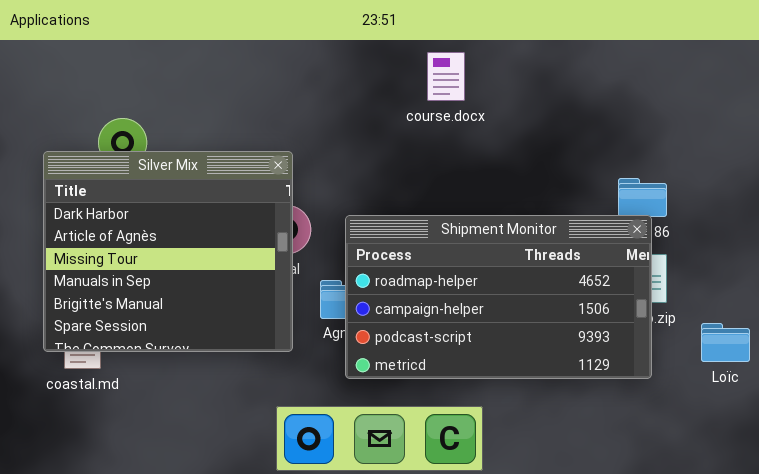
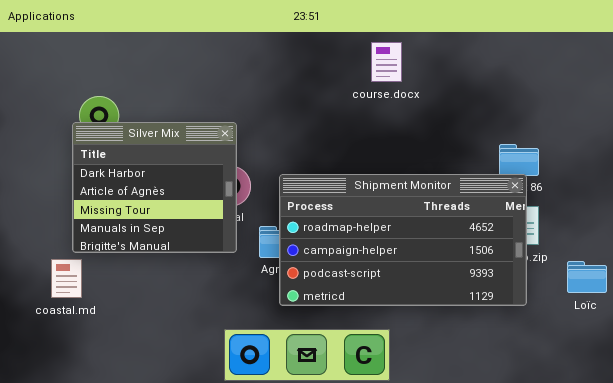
course.docx: [427,52,465,101] -> [371,42,402,82], moved
Silver Mix: [43,151,293,352] -> [72,122,237,253], resized

